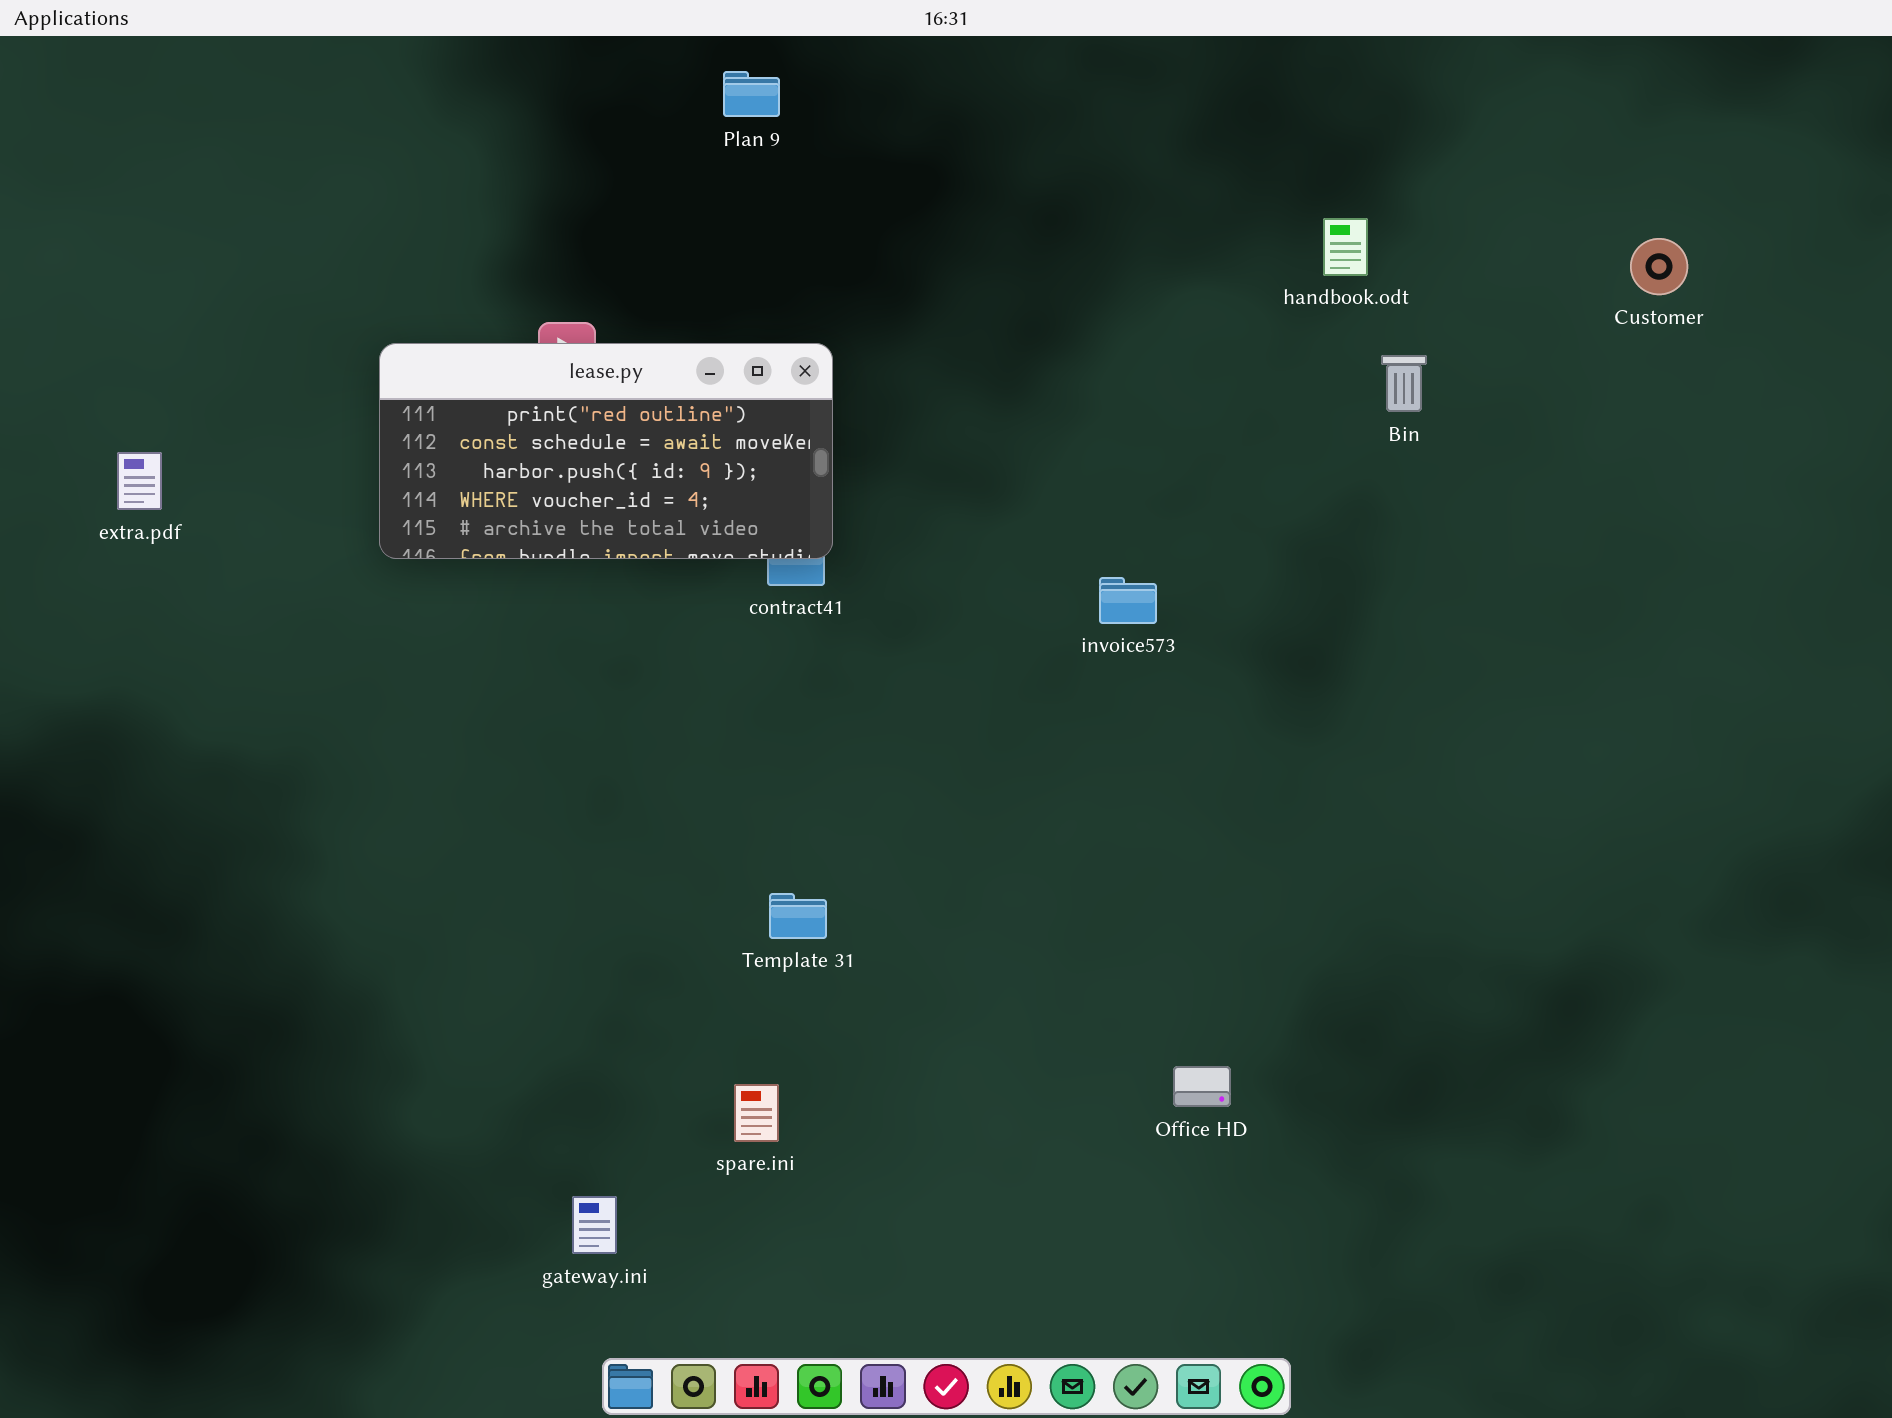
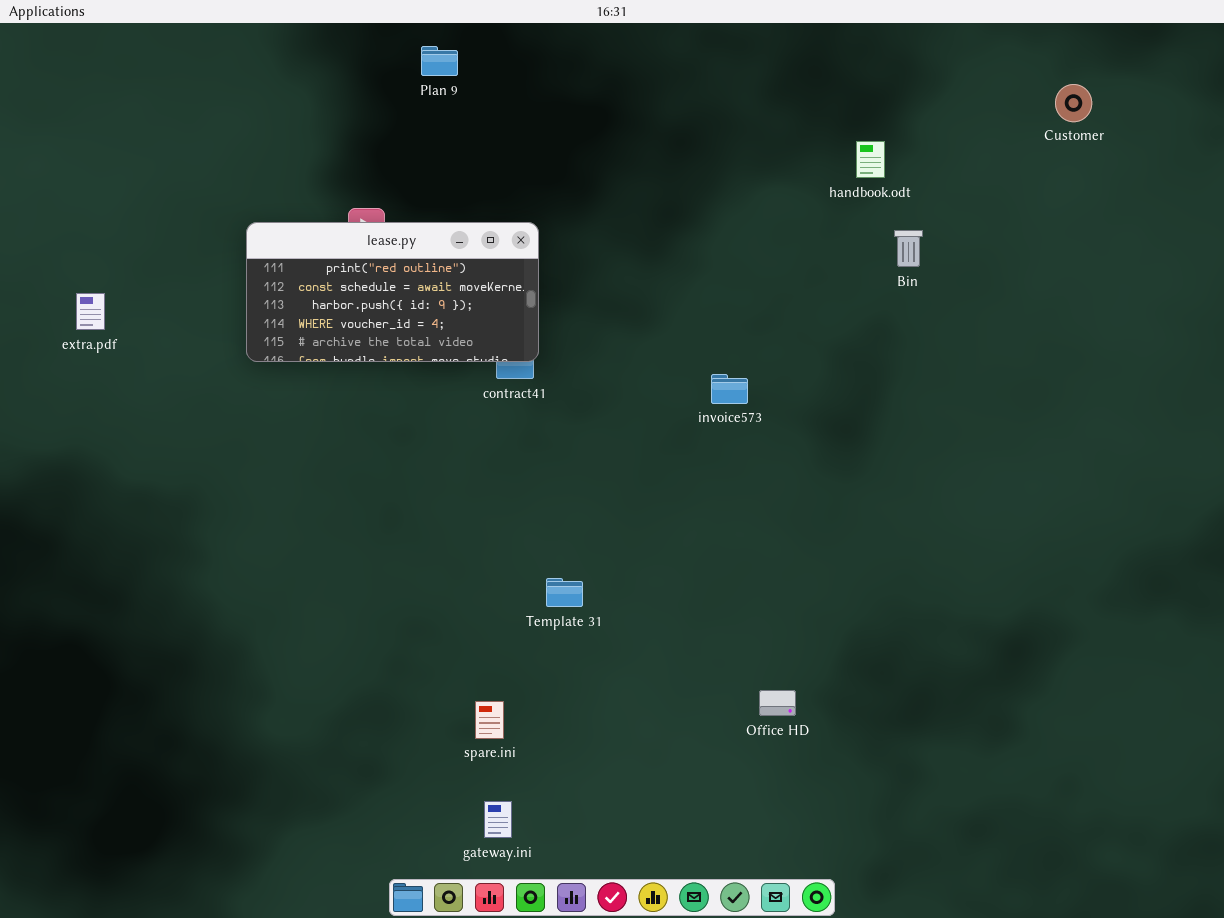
Plan 9: [723,71,780,117] -> [421,46,458,76], moved
Customer: [1630,238,1688,295] -> [1055,84,1092,122], moved
Template 31: [769,893,827,939] -> [546,578,583,607], moved
gateway.ini: [572,1196,617,1254] -> [484,801,512,838], moved

